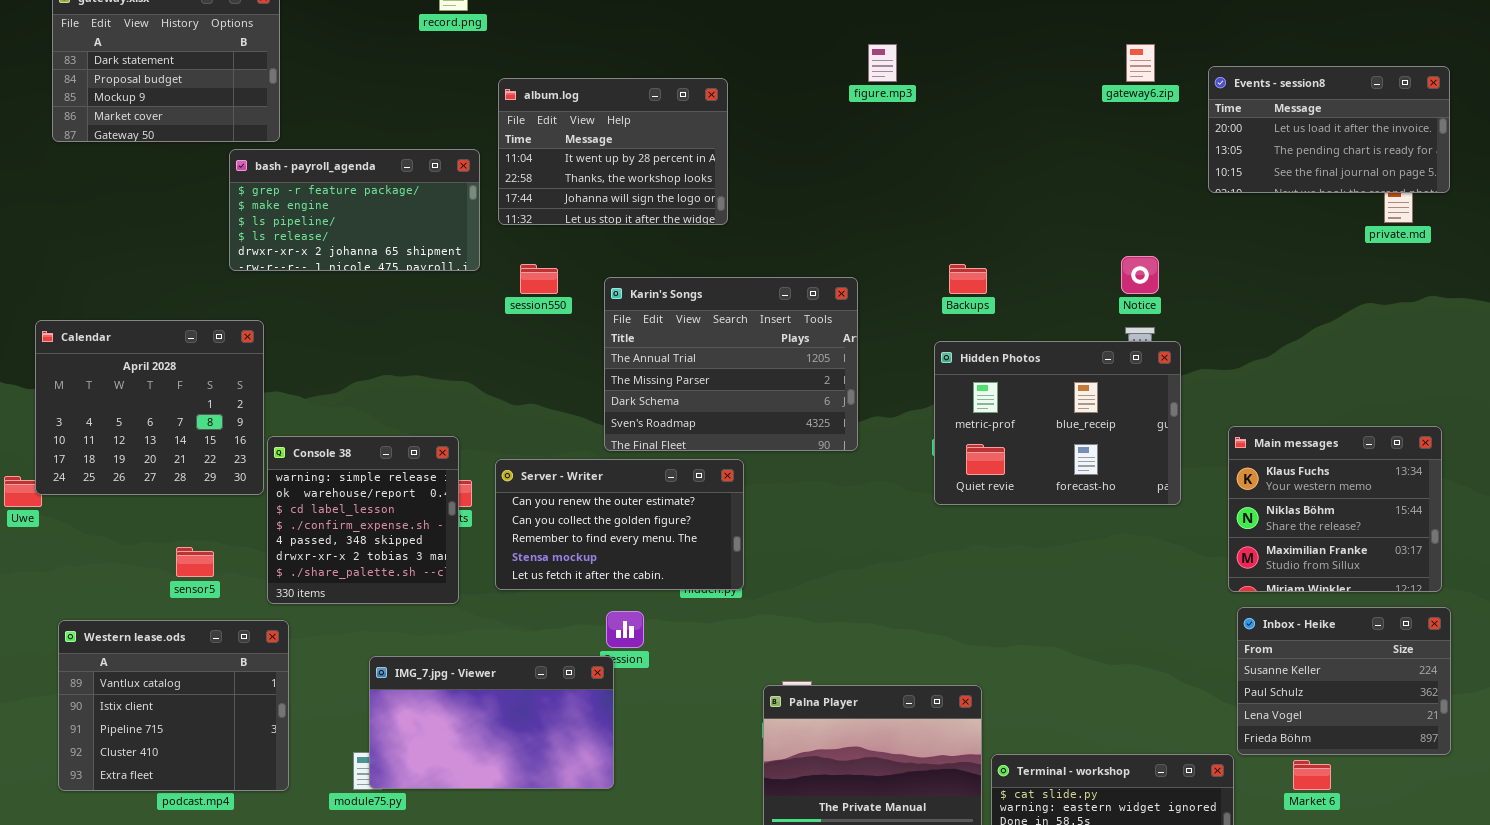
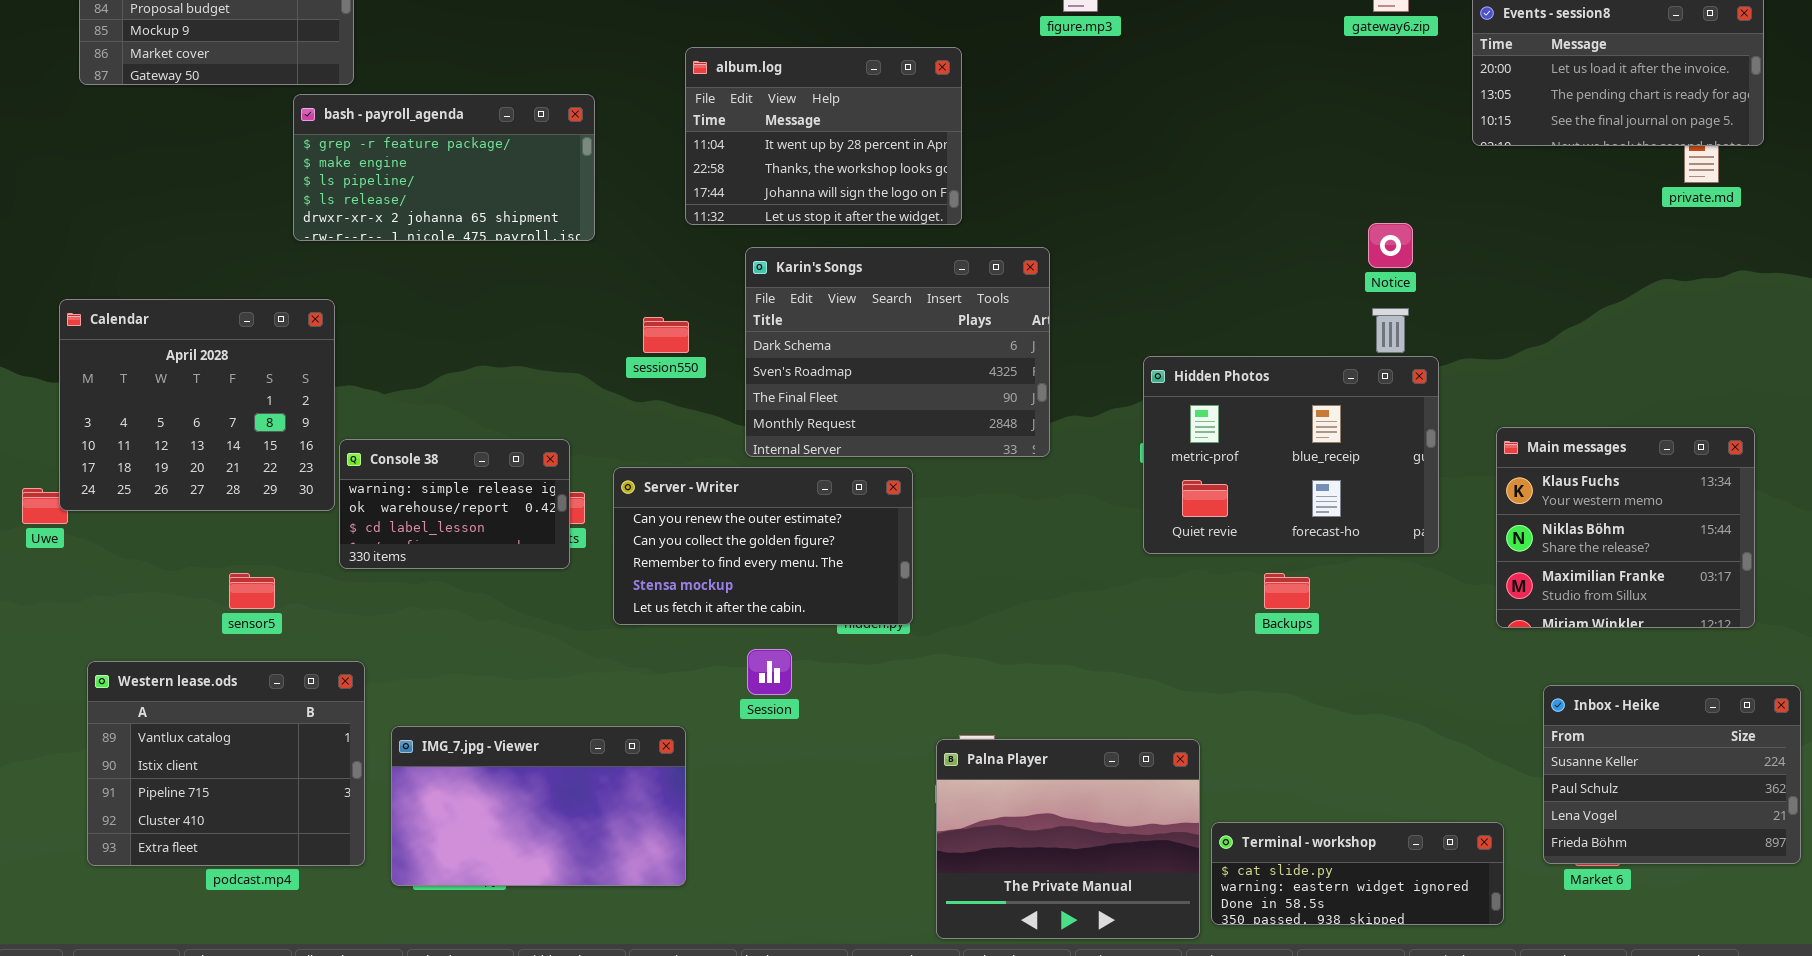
album.log: [498,78,728,225] -> [685,47,962,225], moved
session550: [520,264,558,294] -> [643,317,689,353], moved
Backups: [949,264,987,294] -> [1264,573,1310,609], moved
Karin's Songs: [604,277,858,451] -> [745,247,1050,457], scrolled down 2 rows
Hidden Photos: [934,341,1181,505] -> [1143,356,1439,554], moved
Console 38: [267,436,459,604] -> [339,439,570,569], resized
Inbox - Heike: [1237,607,1451,755] -> [1543,685,1801,864], moved
IMG_7.jpg - Viewer: [369,656,614,789] -> [391,726,686,886], moved

